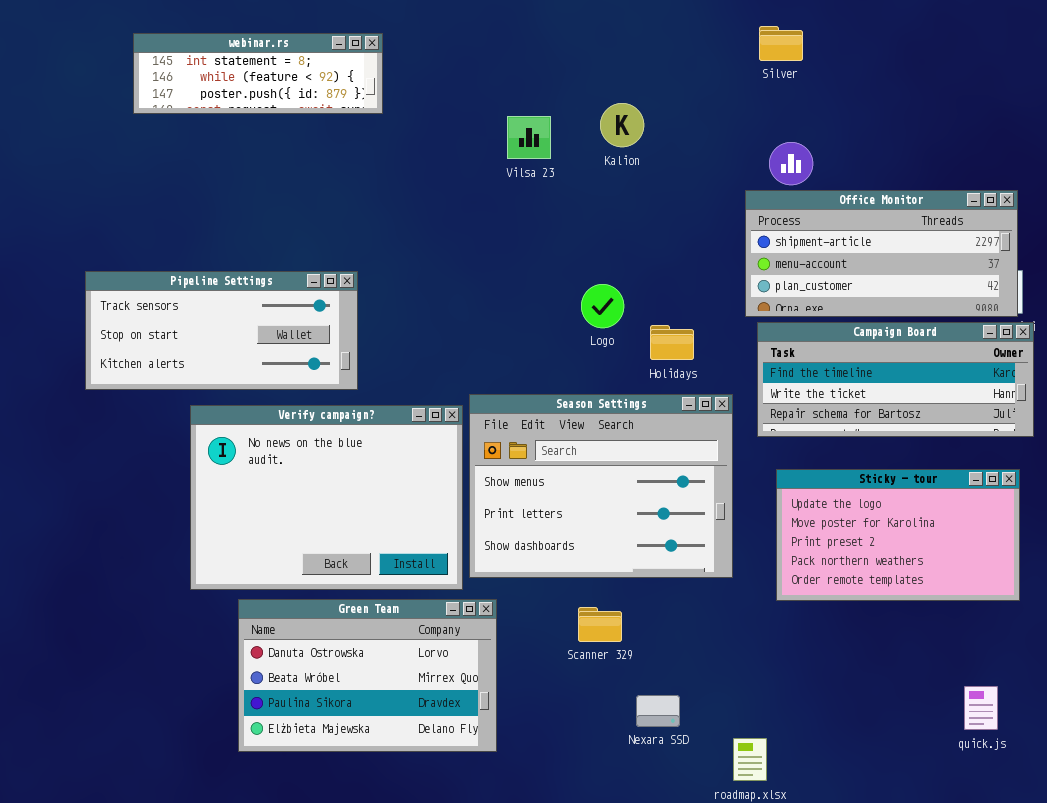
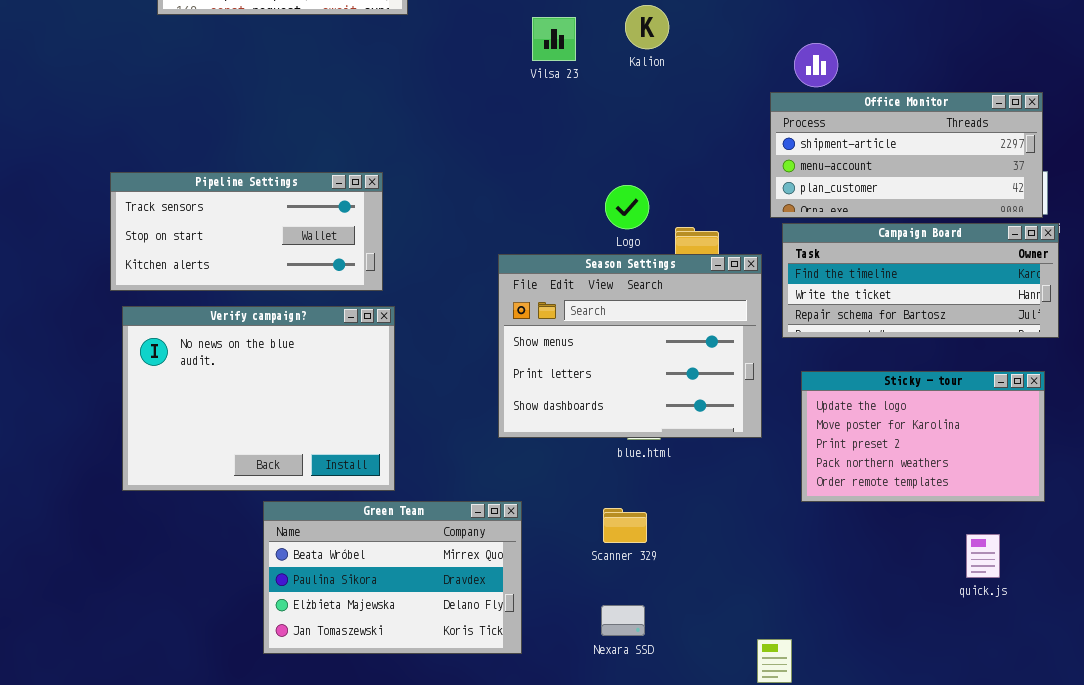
Season Settings: [469,394,733,578] -> [498,254,762,438], moved
Verify campaign?: [190,405,463,590] -> [122,306,395,491], moved
Green Team: [238,599,497,752] -> [263,501,522,654], scrolled down 1 row
quick.js: [964,686,998,730] -> [966,534,1000,578], moved
Nexara SSD: [636,695,680,727] -> [601,605,645,636], moved

